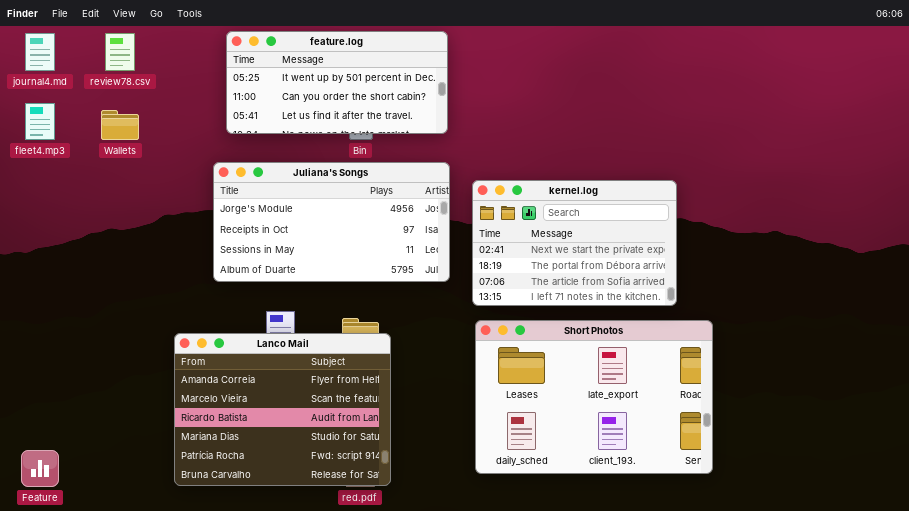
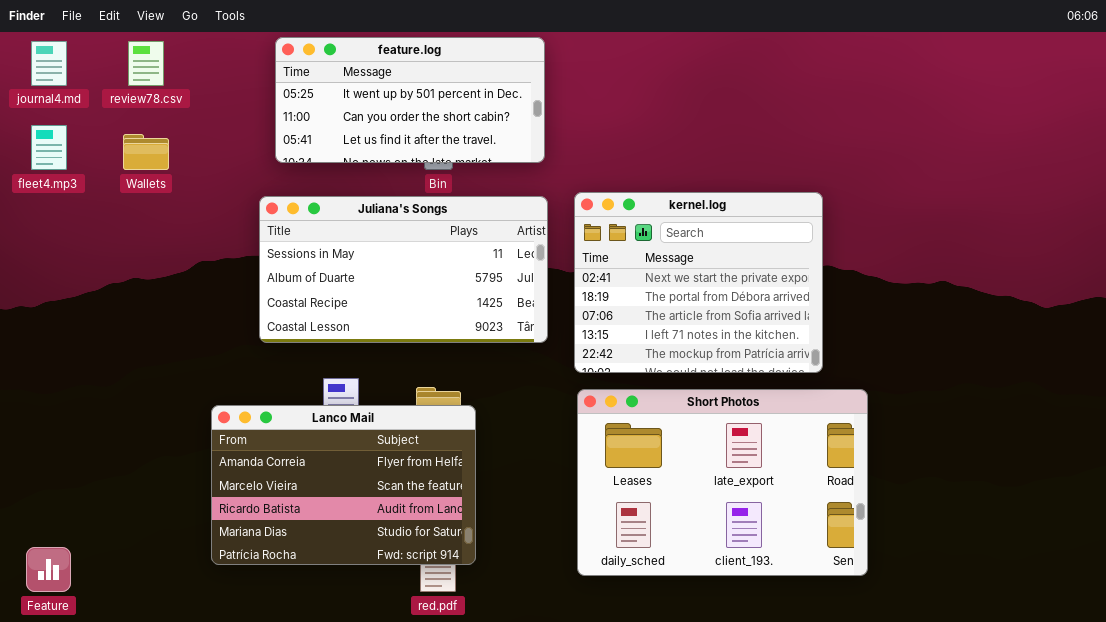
Juliana's Songs: [213,162,450,282] -> [259,196,548,343], scrolled down 2 rows
kernel.log: [472,180,677,306] -> [574,192,823,373], resized
Lanco Mail: [174,333,391,486] -> [211,405,476,565], resized

